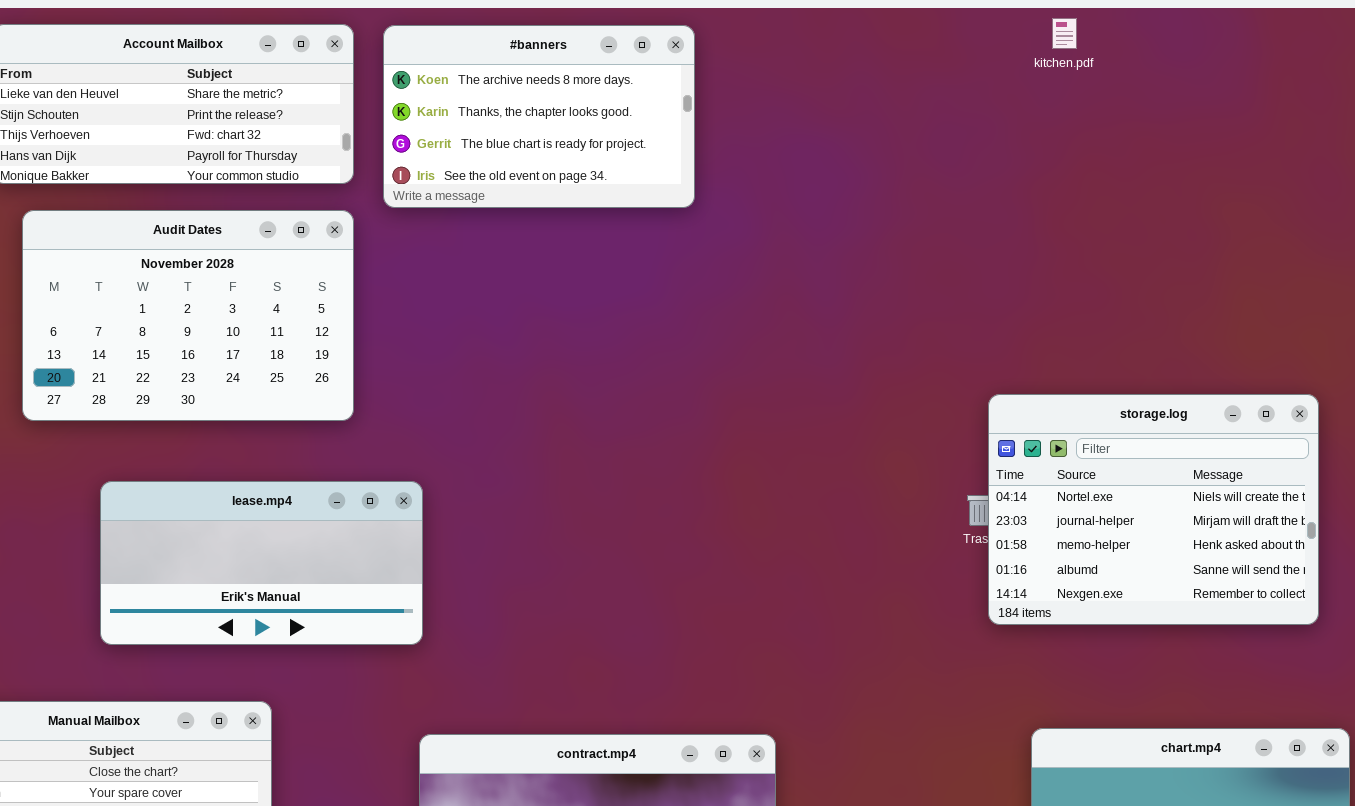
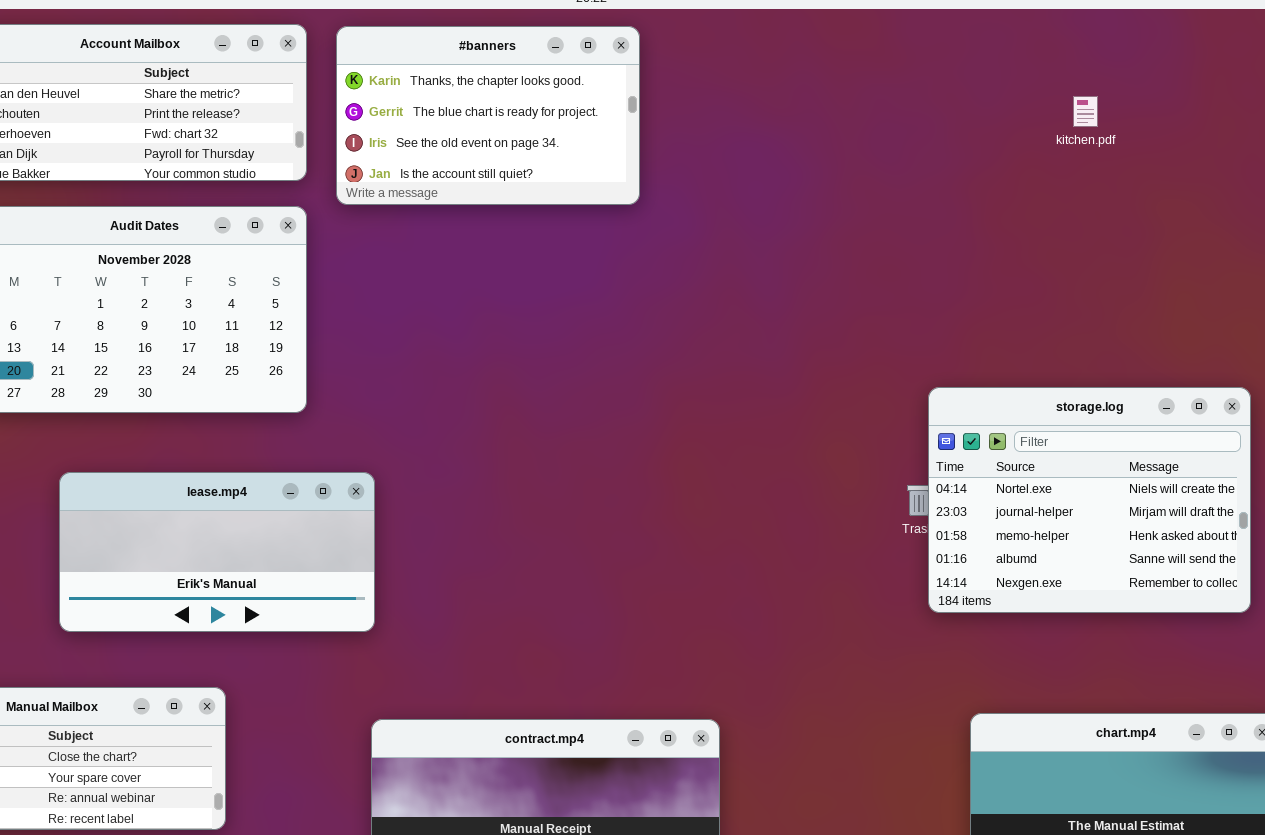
kitchen.pdf: [1052,18,1077,49] -> [1073,96,1098,127], moved
#banners: [383,25,695,208] -> [336,26,640,205], scrolled down 1 row

